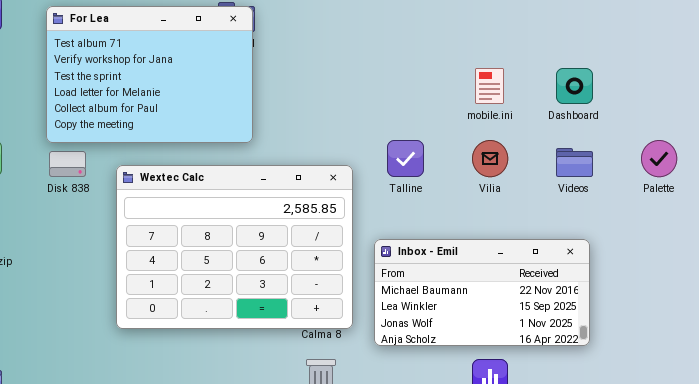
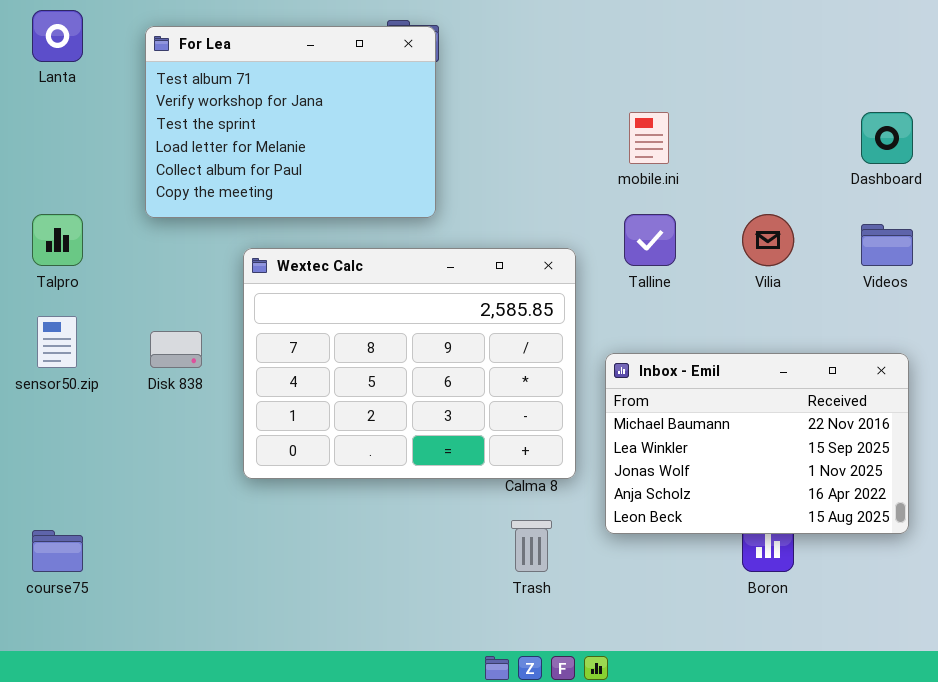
mobile.ini: [475,68,504,104] -> [629,112,669,164], moved
Disk 838: [49,151,86,177] -> [150,331,202,368], moved
Inbox - Emil: [374,239,590,346] -> [605,353,909,534], resized

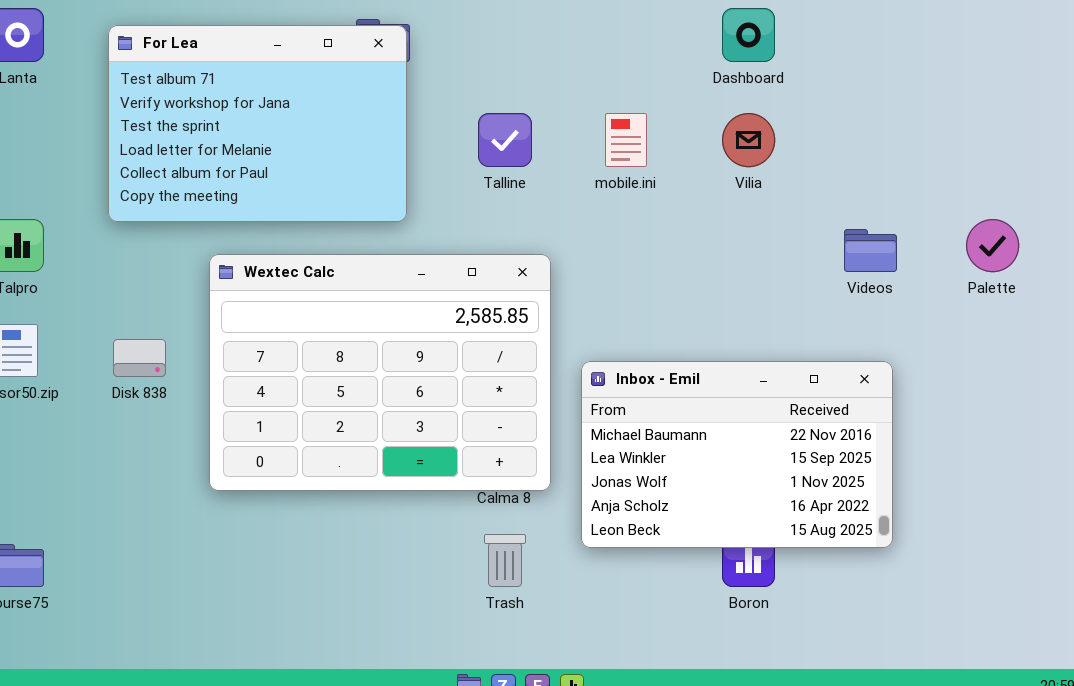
Dashboard: [861,112,913,164] -> [722,8,775,62], moved
Talline: [624,214,676,266] -> [478,113,532,167], moved
Vilia: [742,214,794,266] -> [722,113,775,167], moved

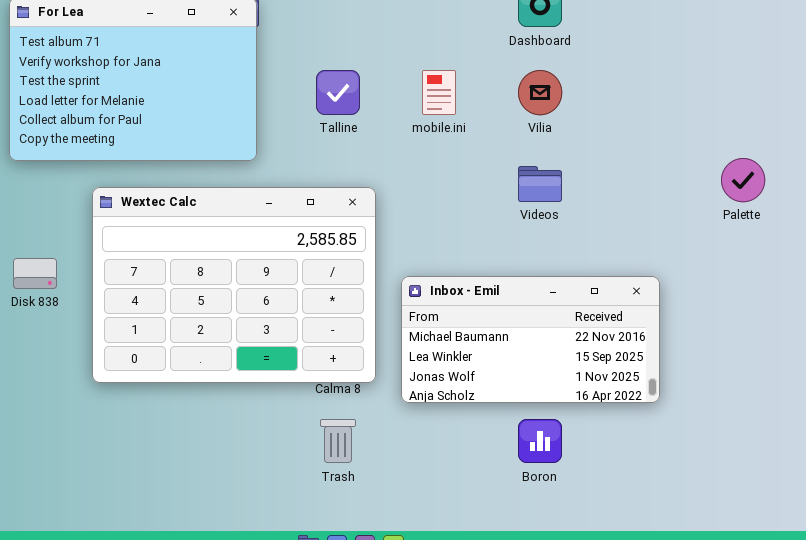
Videos: [844,229,897,272] -> [518,166,562,202], moved
Inbox - Emil: [581,361,893,548] -> [401,276,660,403], resized

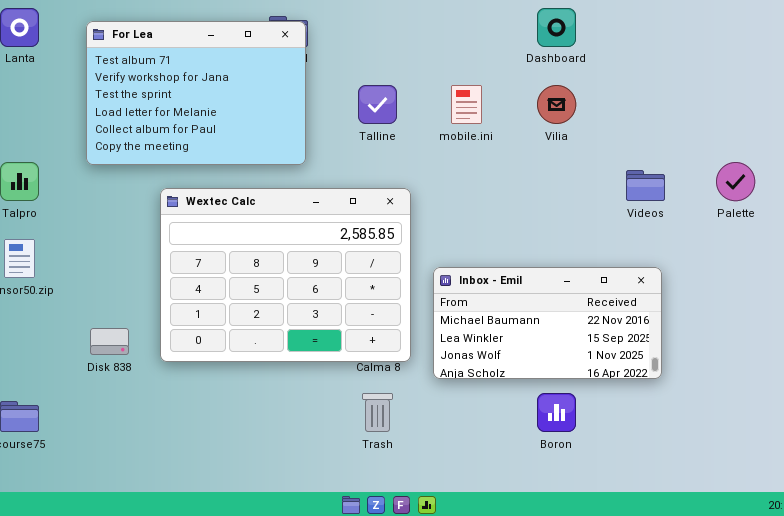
Videos: [518,166,562,202] -> [626,170,665,201], moved
Disk 838: [13,258,57,289] -> [90,328,129,355], moved

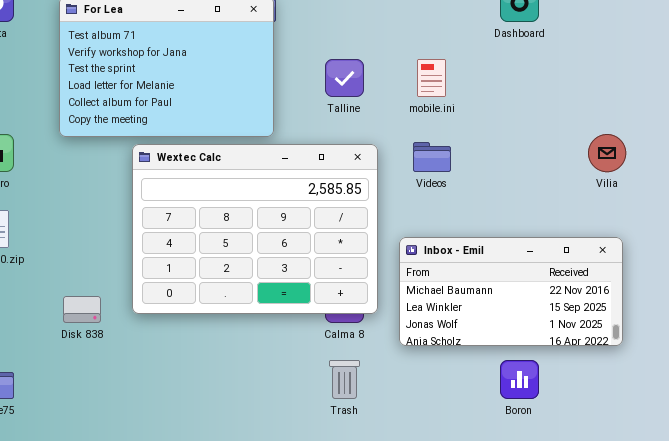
Vilia: [537,85,576,124] -> [588,134,626,172], moved
Videos: [626,170,665,201] -> [413,142,451,172], moved
Wextec Calc: [160,188,411,362] -> [132,144,378,314], moved

